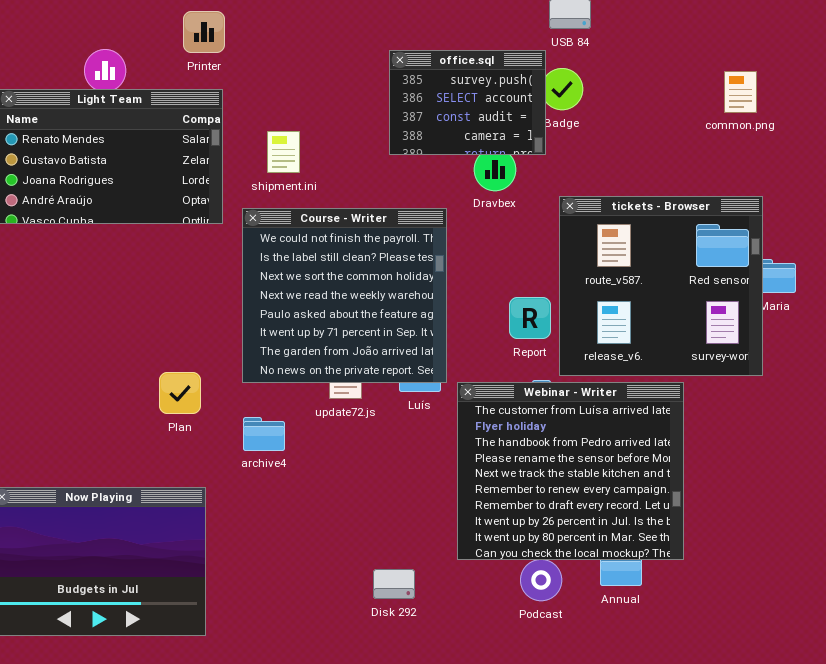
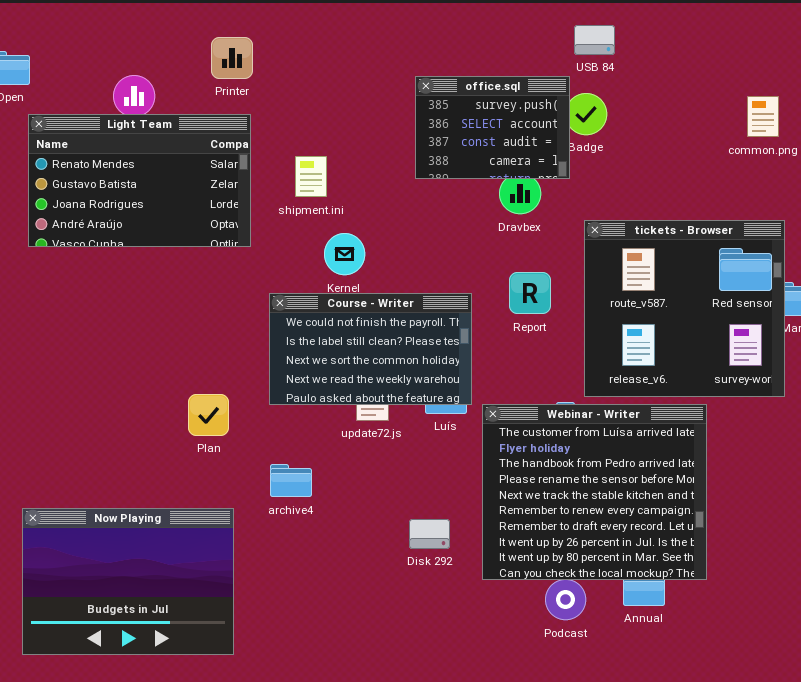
Course - Writer: [242,208,447,383] -> [269,293,472,405], resized
Report: [509,297,551,339] -> [509,272,551,314], moved
archive4: [243,417,285,451] -> [270,464,312,497], moved
Disk 292: [373,569,415,599] -> [409,519,450,549], moved

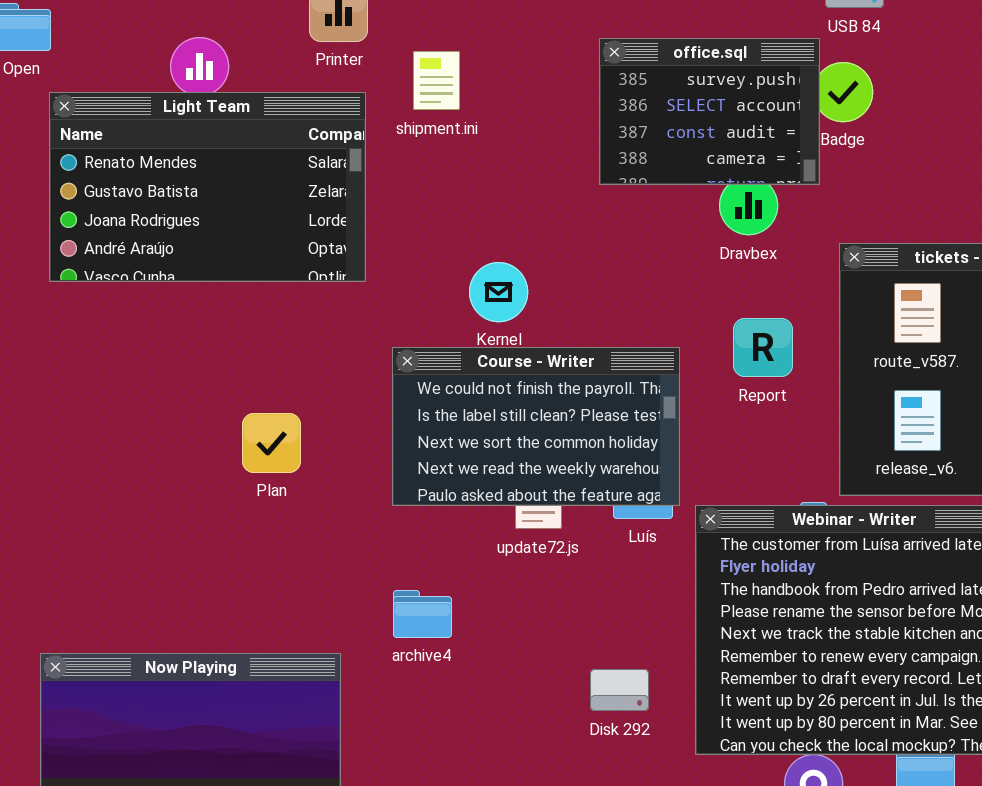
shipment.ini: [295,156,327,197] -> [413,51,460,110], moved
Plan: [188,394,229,436] -> [242,413,301,473], moved

